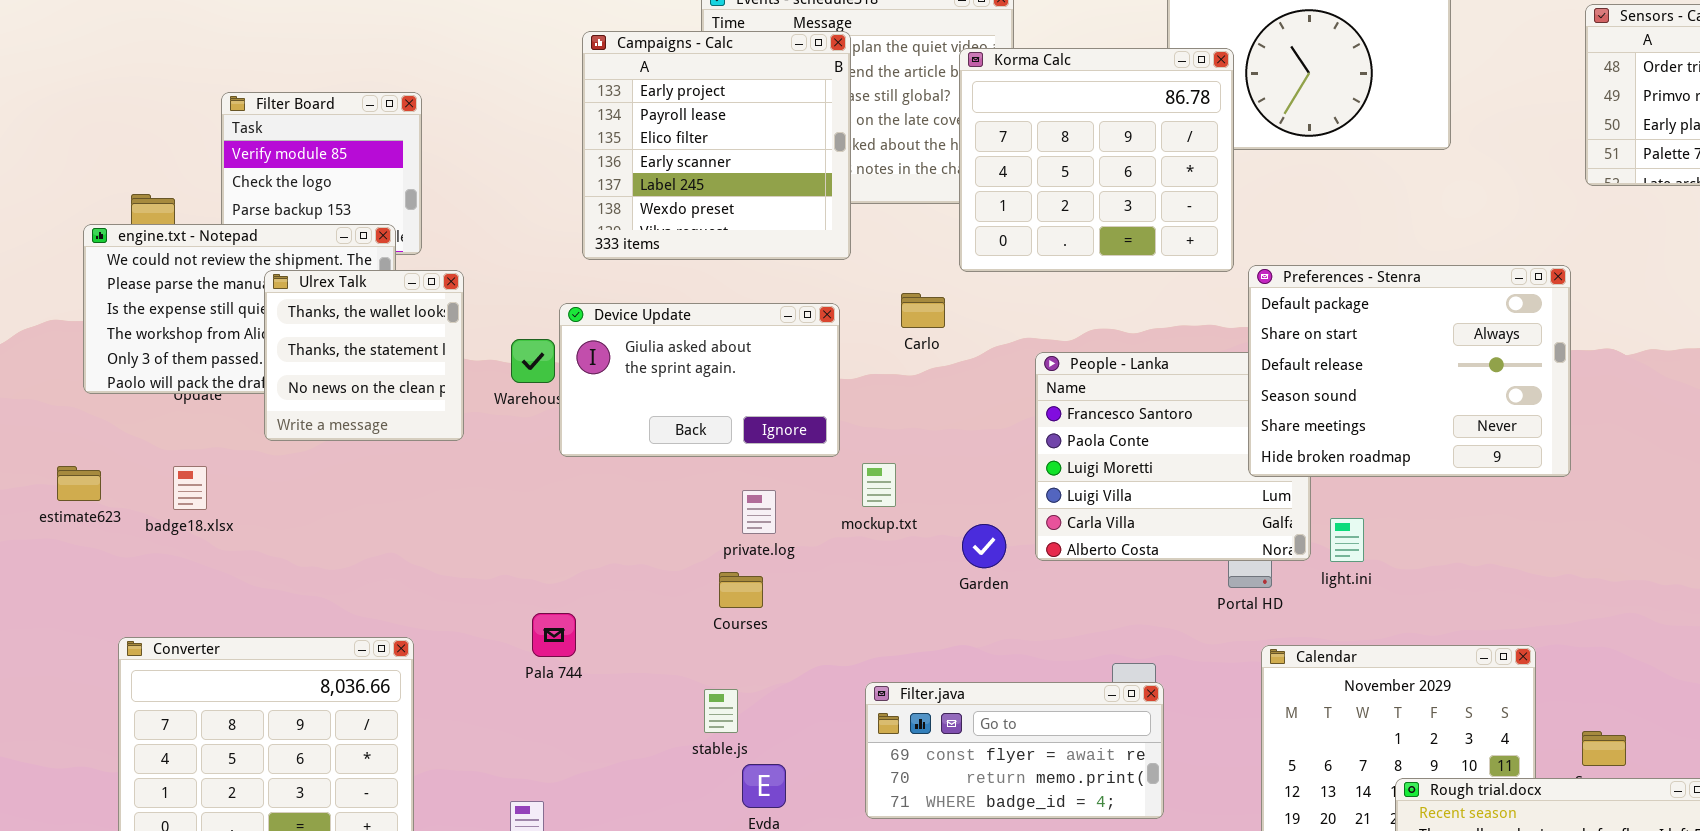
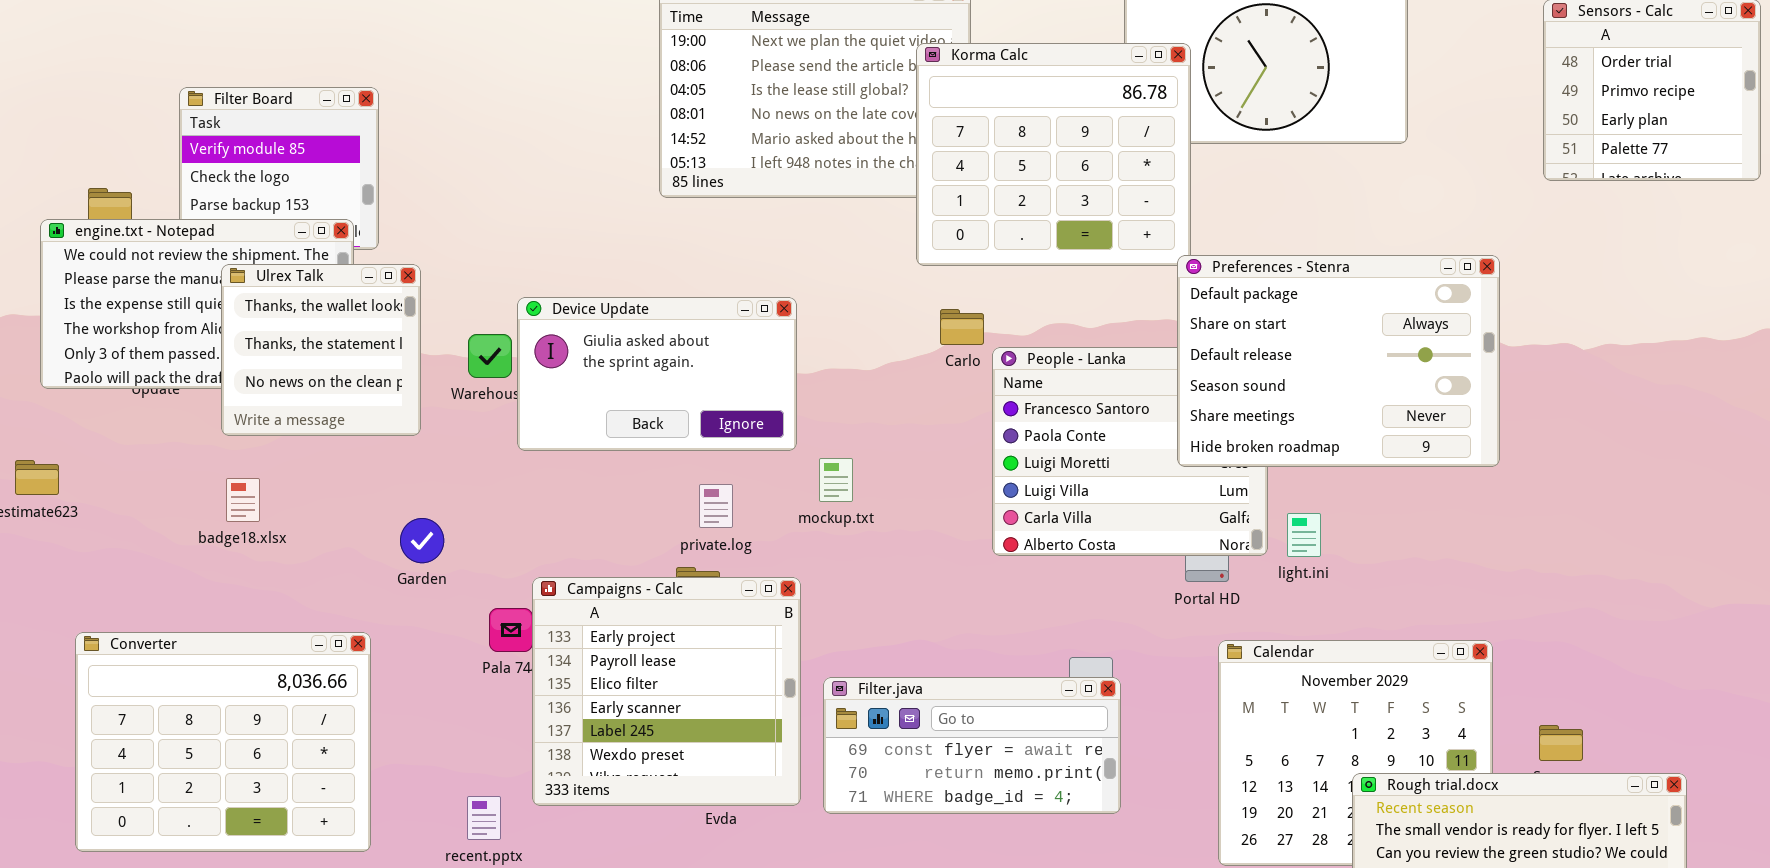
Campaigns - Calc: [582,31,851,260] -> [532,577,801,806], moved
Preferences - Stenra: [1248,265,1571,477] -> [1177,255,1500,467], moved
Carlo: [901,293,945,328] -> [940,309,984,345], moved
badge18.xlsx: [173,466,207,510] -> [226,478,260,522], moved
Garden: [962,524,1006,568] -> [400,518,444,563], moved

